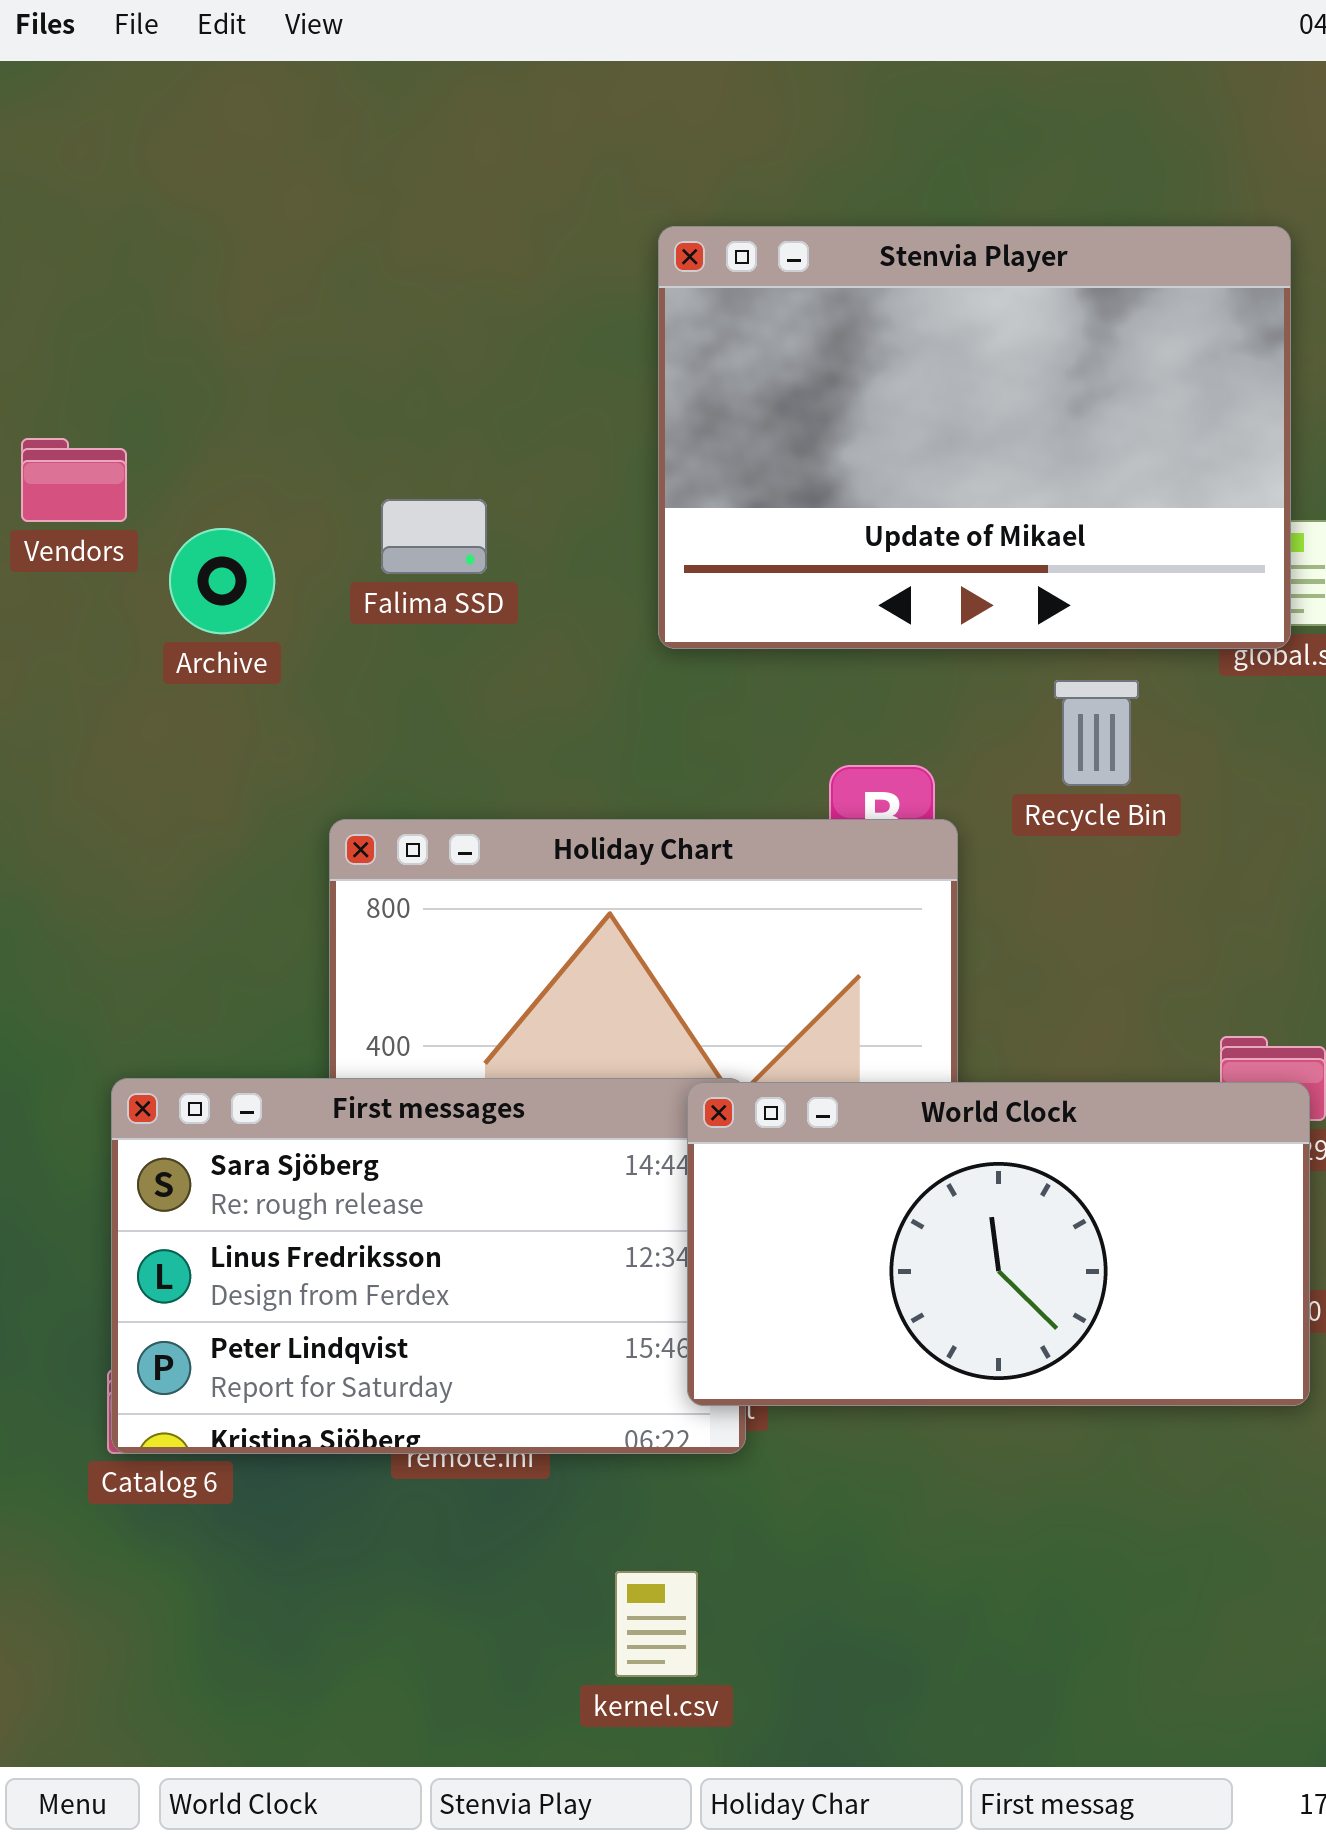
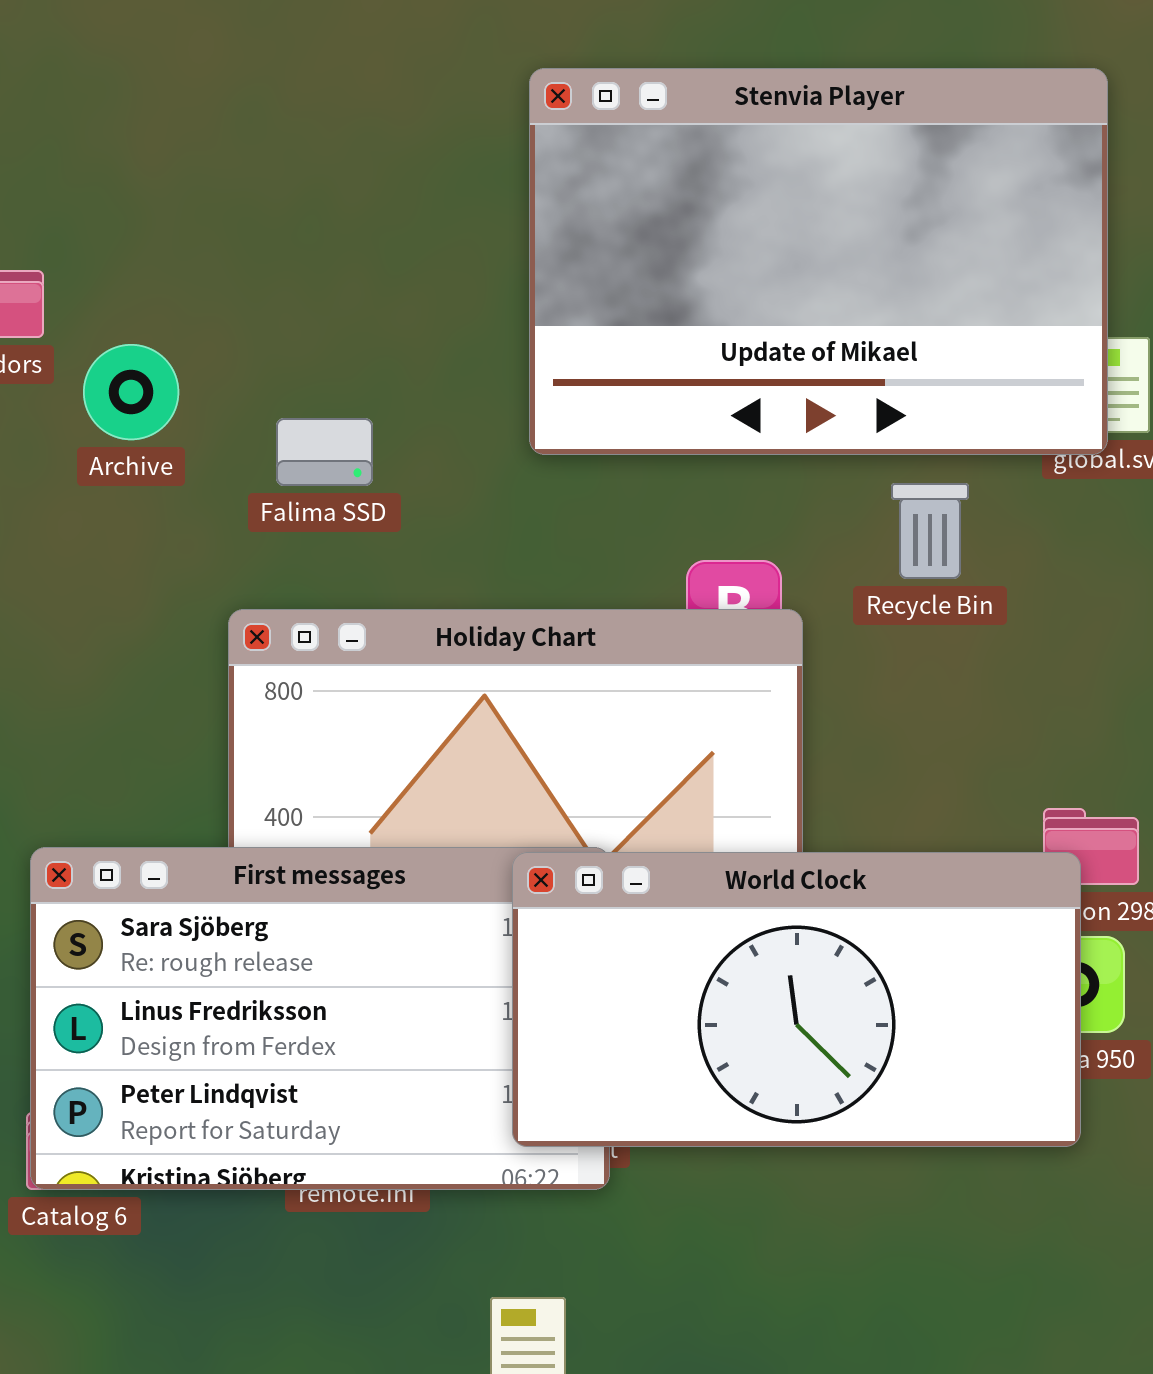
Falima SSD: [381,499,487,574] -> [276,418,373,486], moved
World Clock: [687,1082,1310,1406] -> [512,852,1081,1147], moved

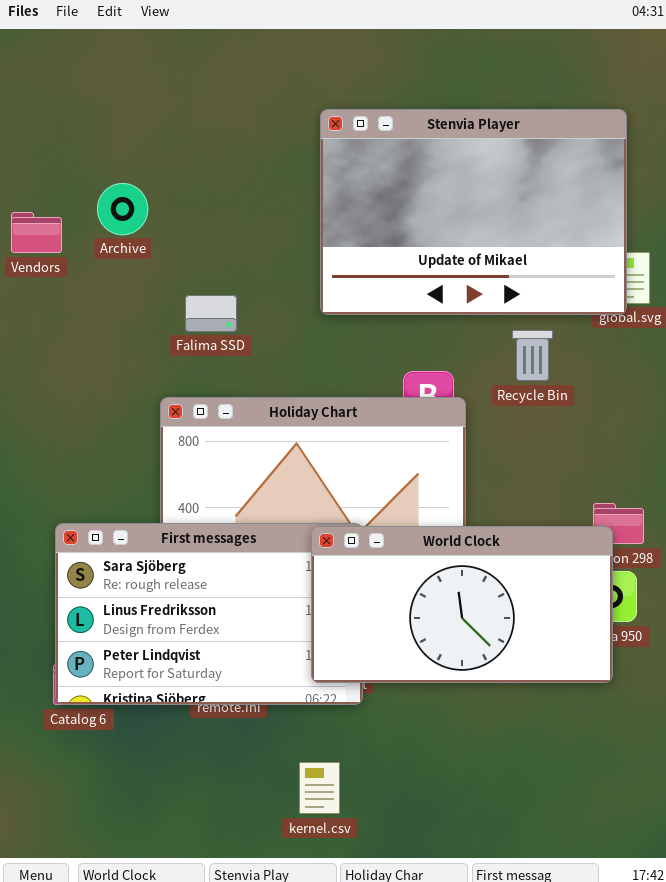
Archive: [83,344,179,440] -> [97,183,148,235], moved

